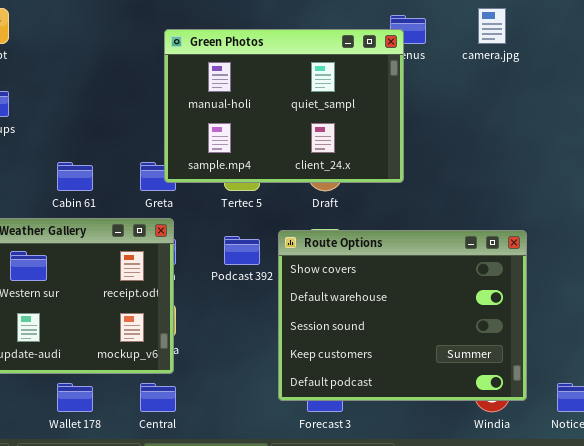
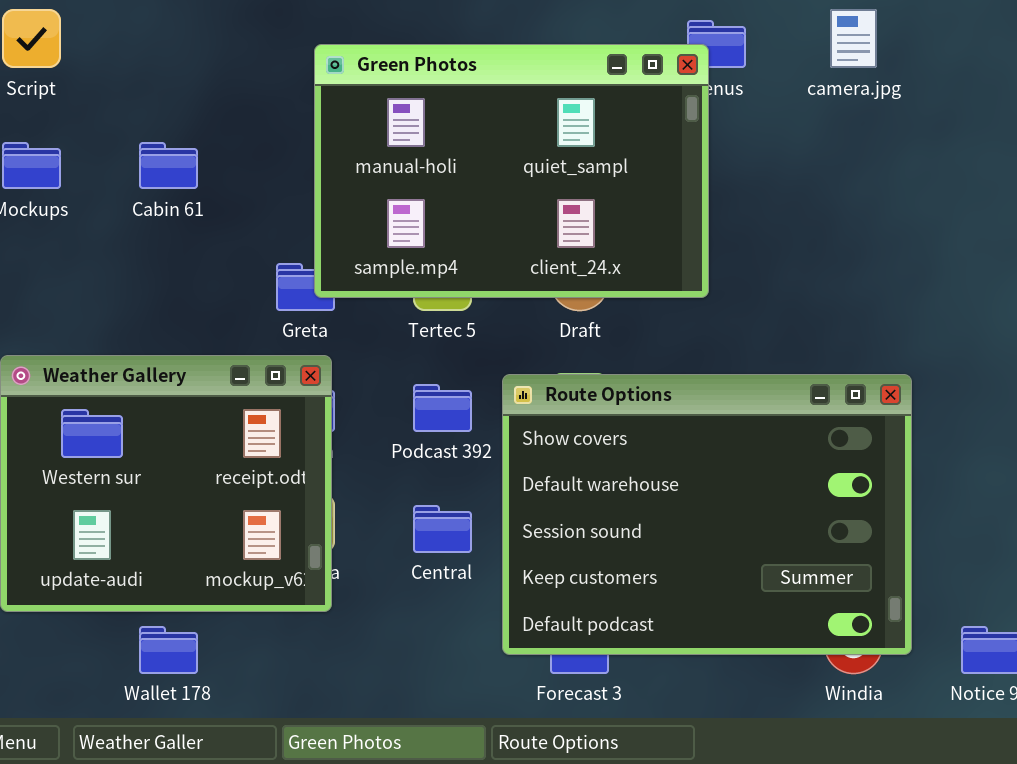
Cabin 61: [57,162,93,191] -> [139,142,198,189], moved
Central: [140,383,176,412] -> [413,505,472,553], moved

